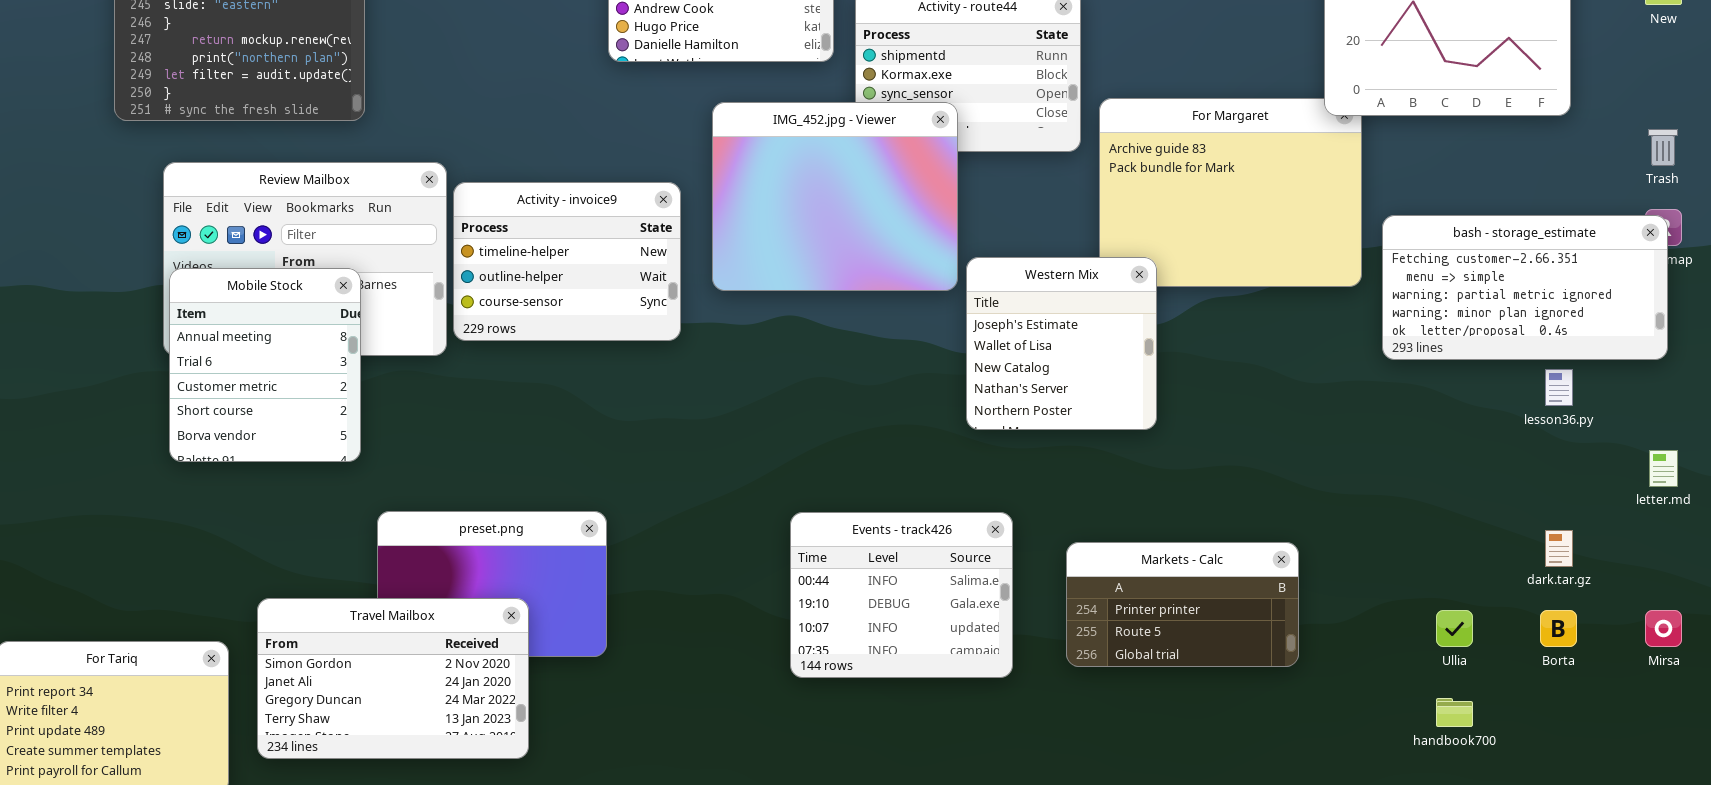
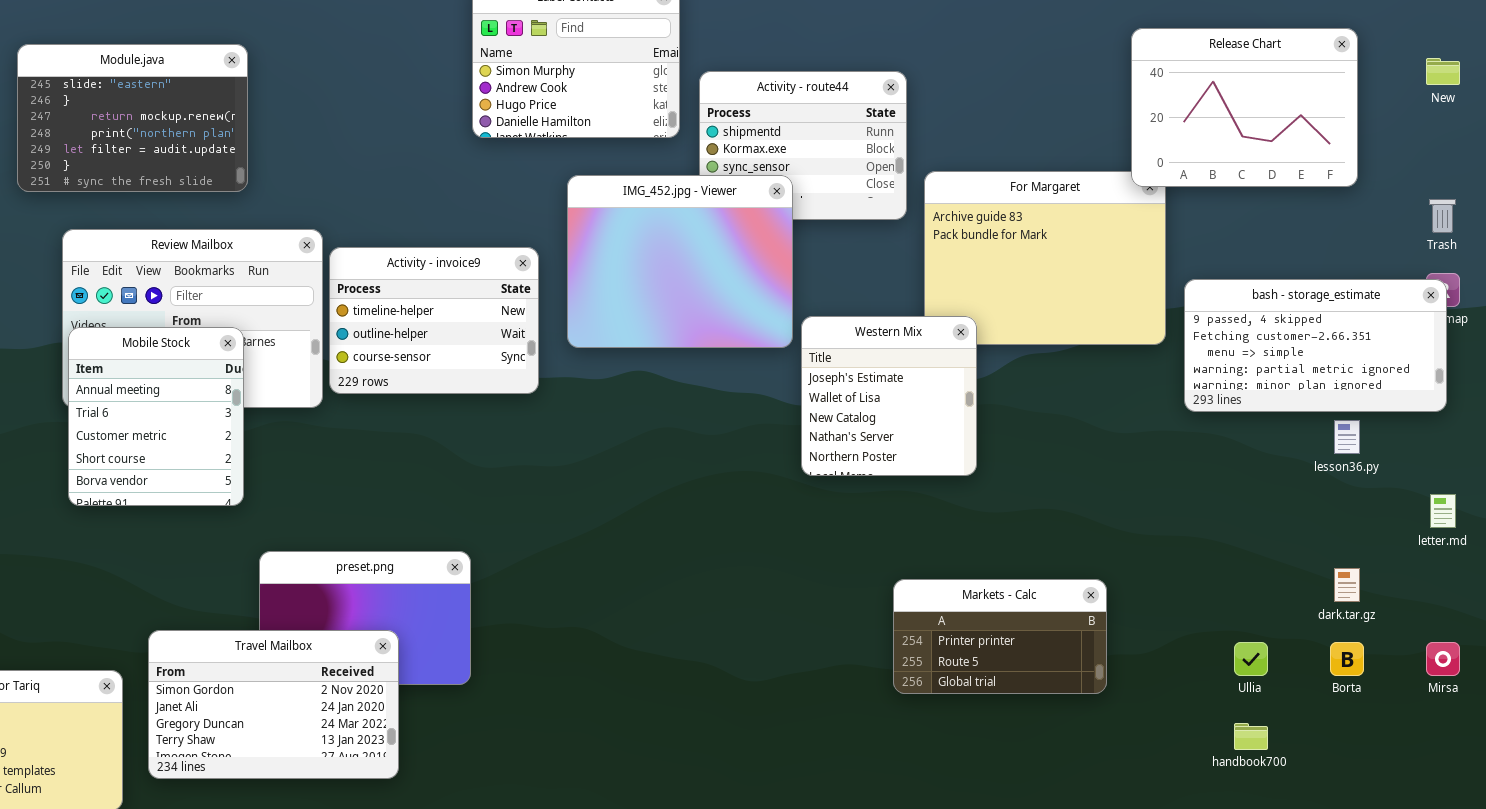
bash - storage_estimate: [1382,215,1668,360] -> [1184,279,1447,412], scrolled up 1 row
Events - track426: [790,512,1013,678] -> none, closed

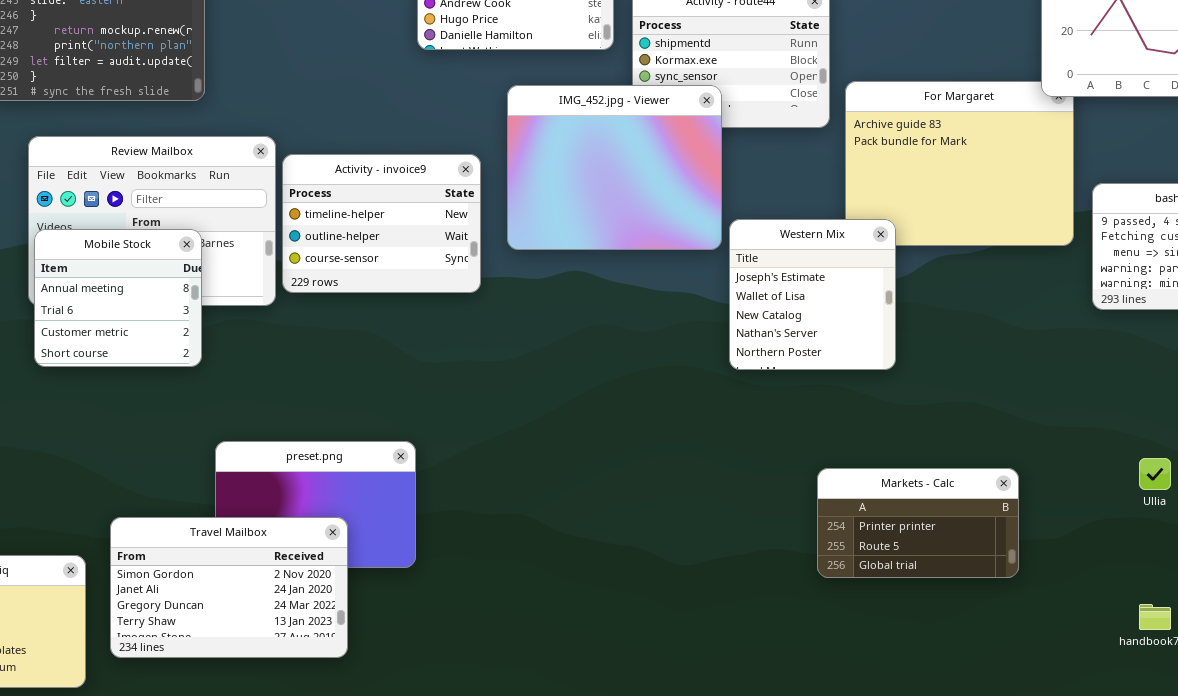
Mobile Stock: [68,327,244,506] -> [34,229,202,367], resized
Ullia: [1234,642,1268,676] -> [1139,458,1171,490], moved

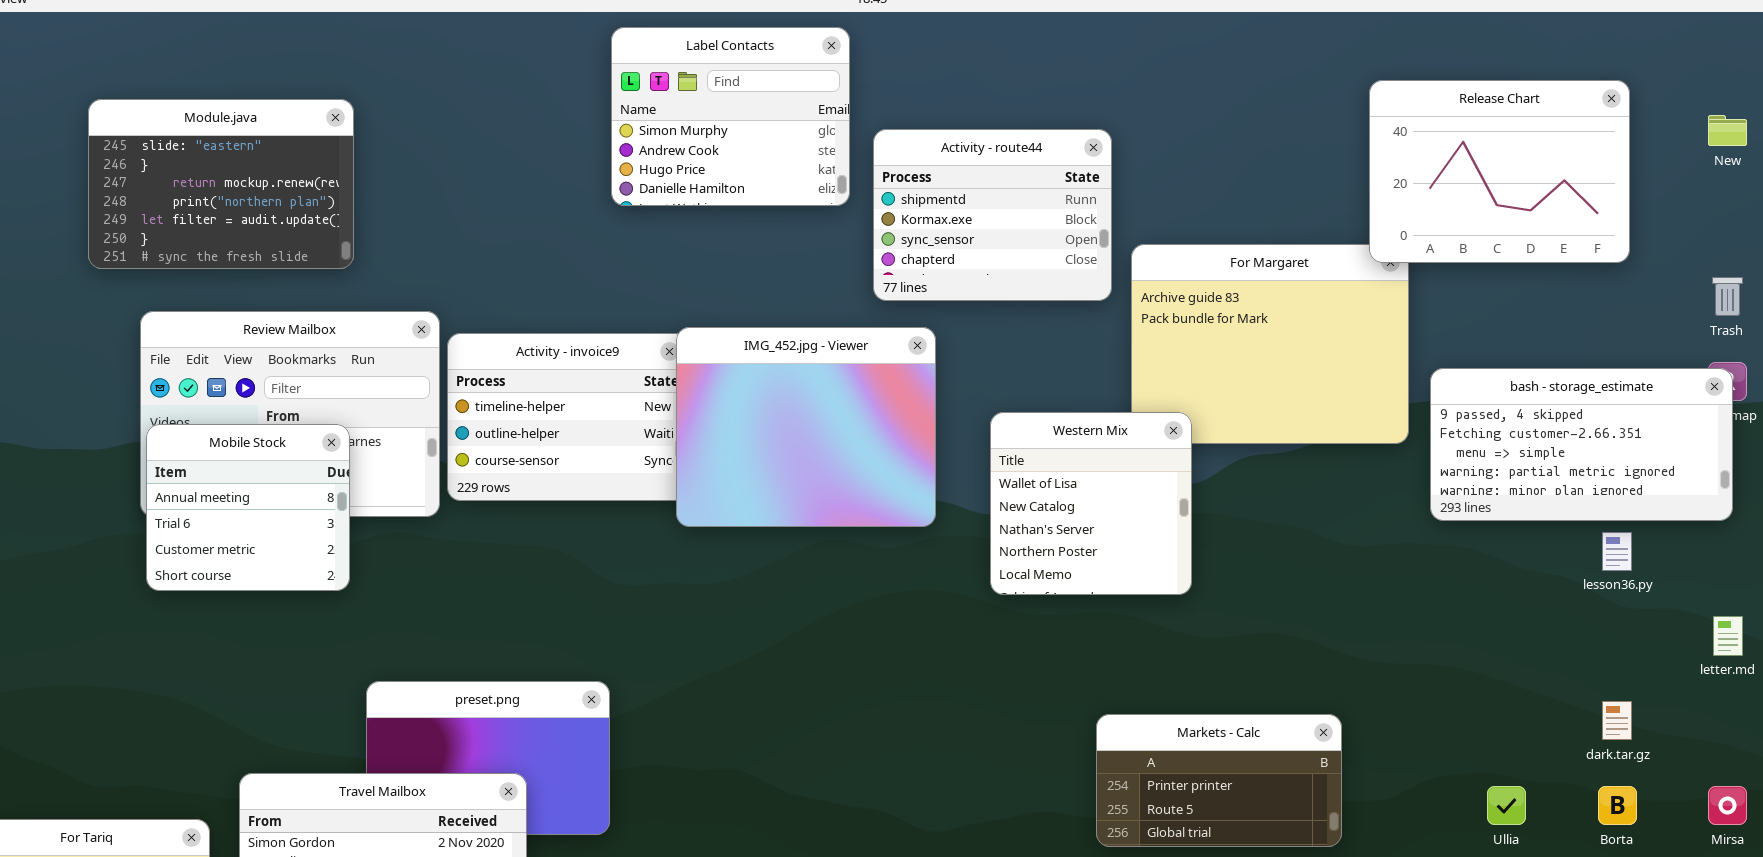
IMG_452.jpg - Viewer: [507,85,722,250] -> [676,327,936,527], moved
Western Mix: [729,219,896,370] -> [990,412,1192,595], scrolled down 1 row
Ullia: [1139,458,1171,490] -> [1487,786,1526,825], moved

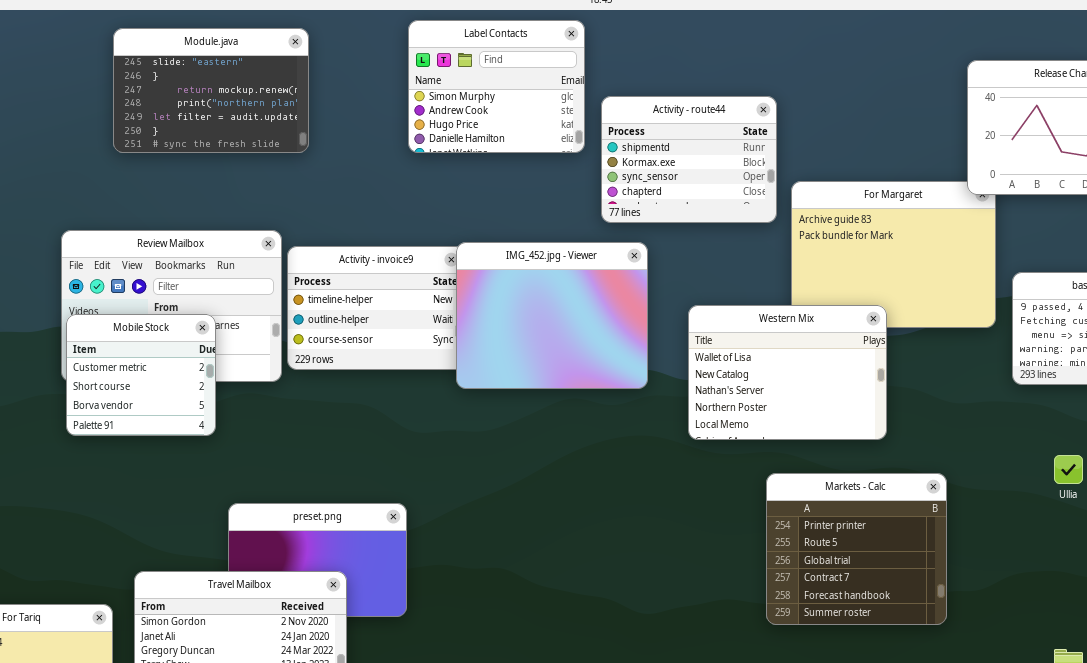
Module.java: [88,99,354,269] -> [113,28,309,153], moved
Western Mix: [990,412,1192,595] -> [688,305,887,440], resized
Mobile Stock: [146,424,350,591] -> [66,314,216,436], scrolled down 2 rows
Markets - Calc: [1096,714,1342,847] -> [766,473,947,625], resized
Ullia: [1487,786,1526,825] -> [1054,455,1083,484], moved

